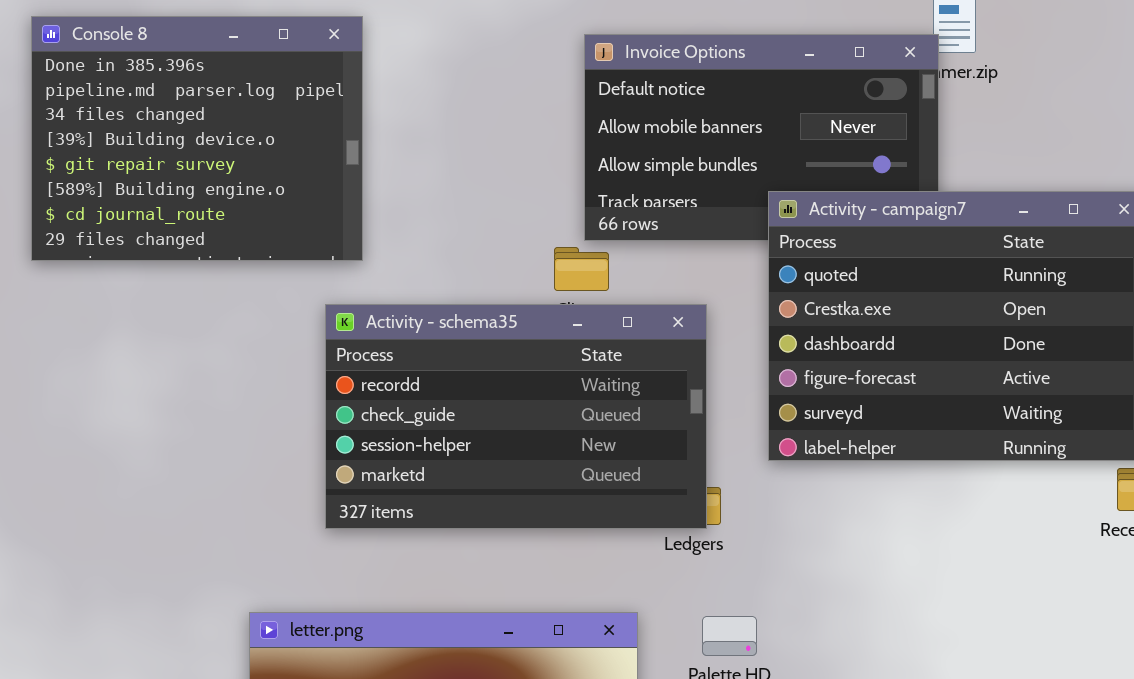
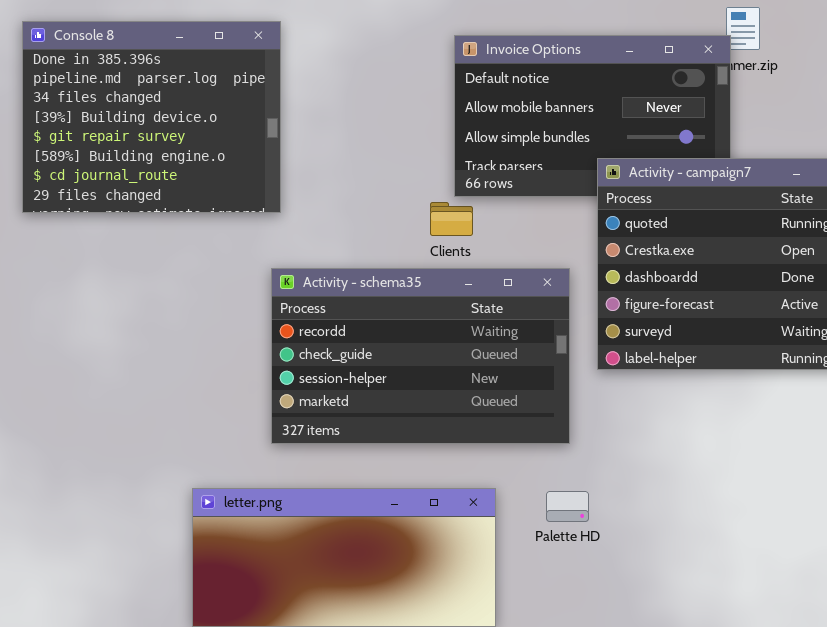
Activity - schema35: [325,304,707,529] -> [271,268,570,444], moved

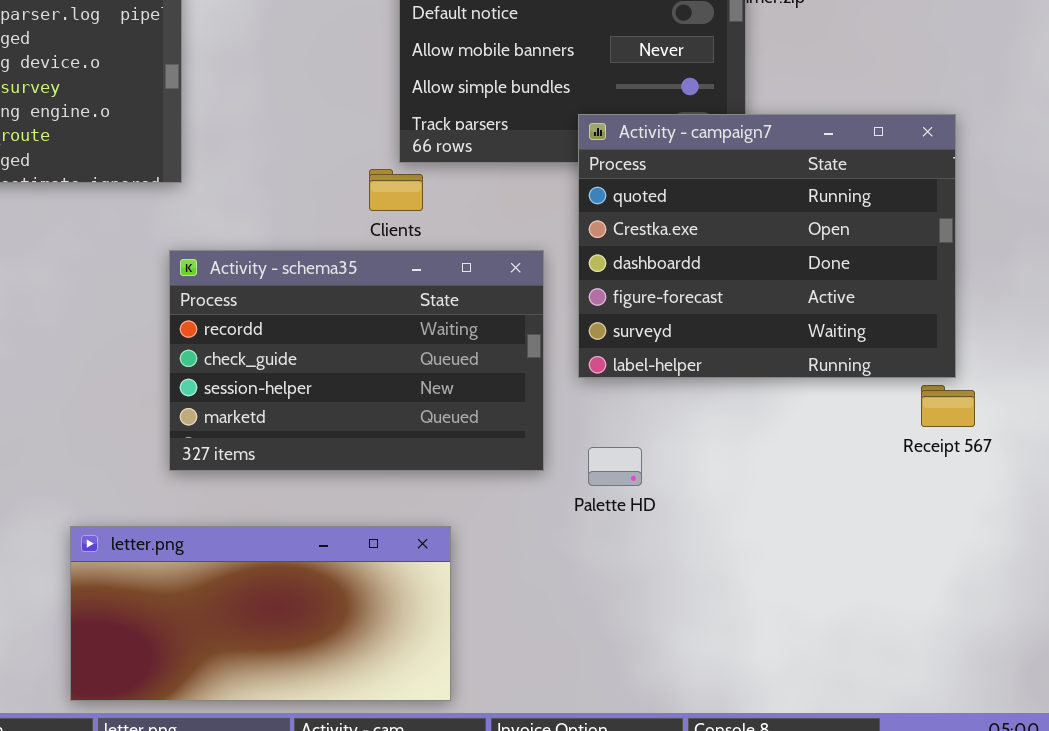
Palette HD: [546,491,589,522] -> [588,447,642,486], moved

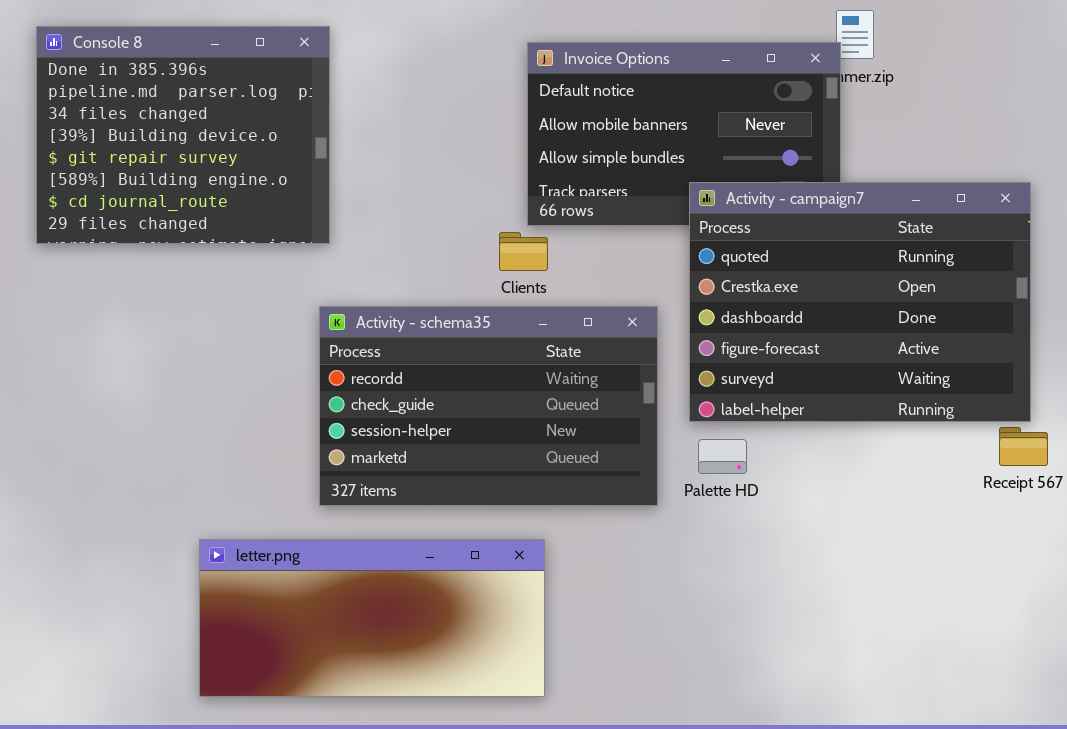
Palette HD: [588,447,642,486] -> [698,439,747,474], moved
letter.png: [70,526,451,701] -> [199,539,545,697], moved

